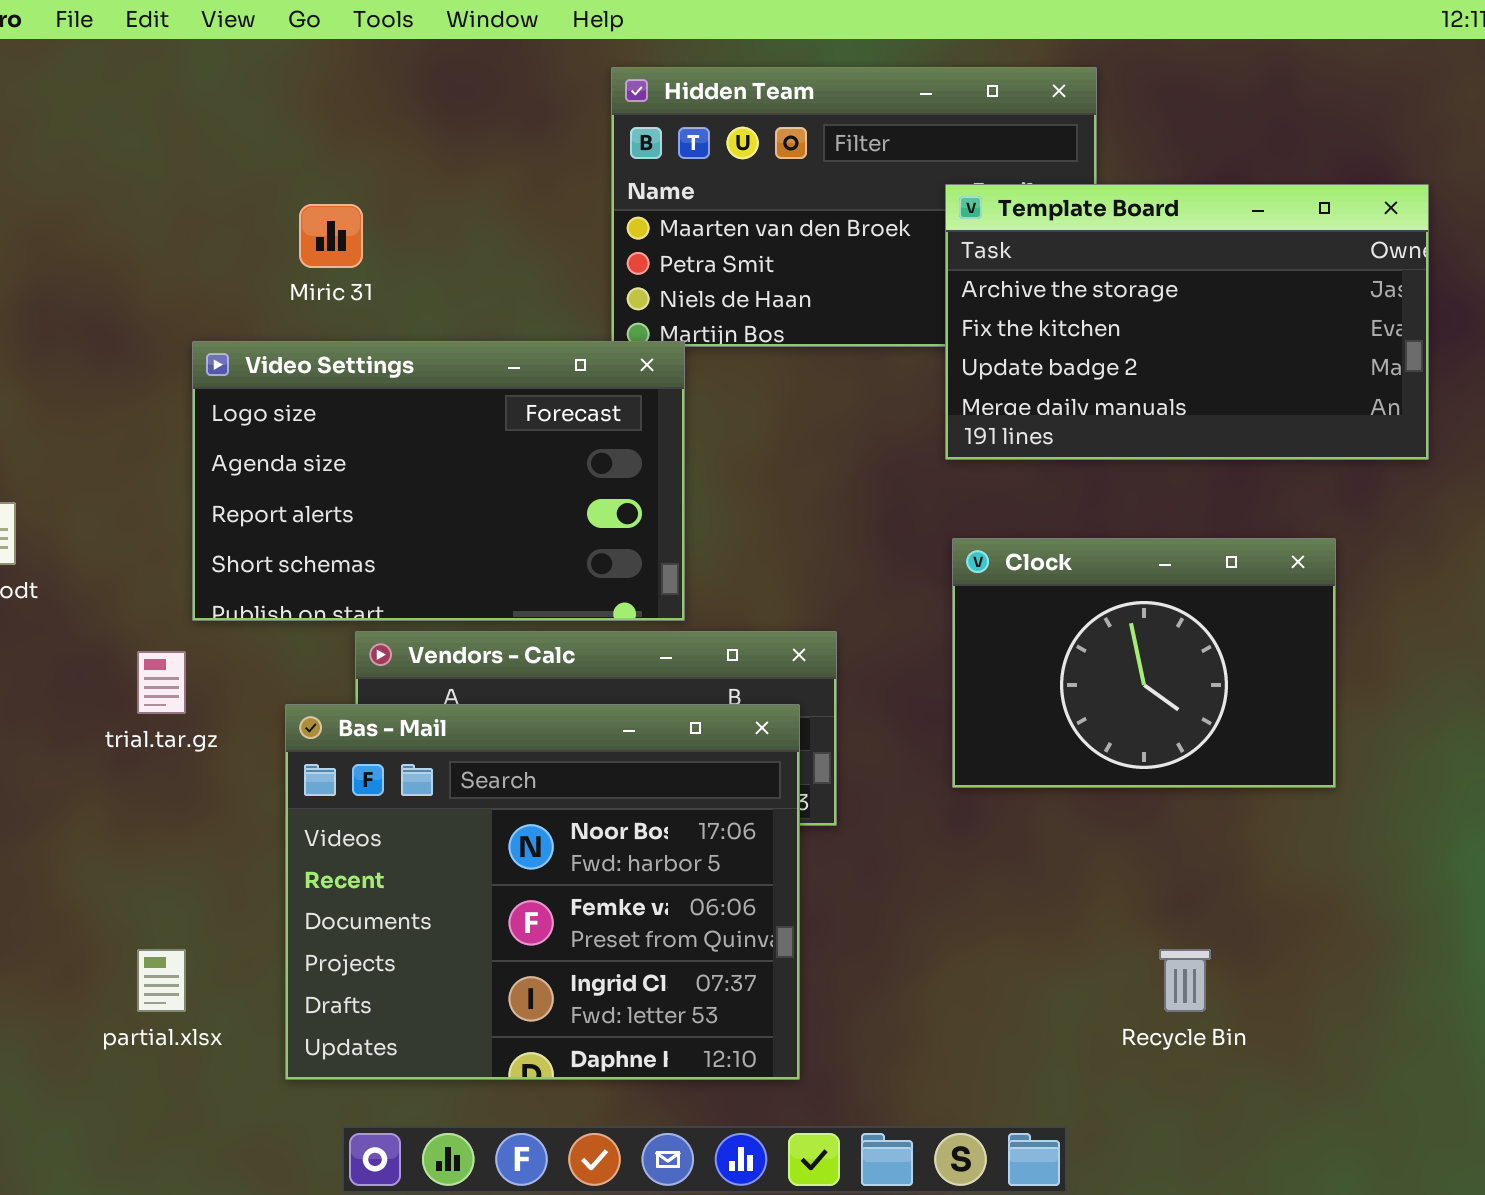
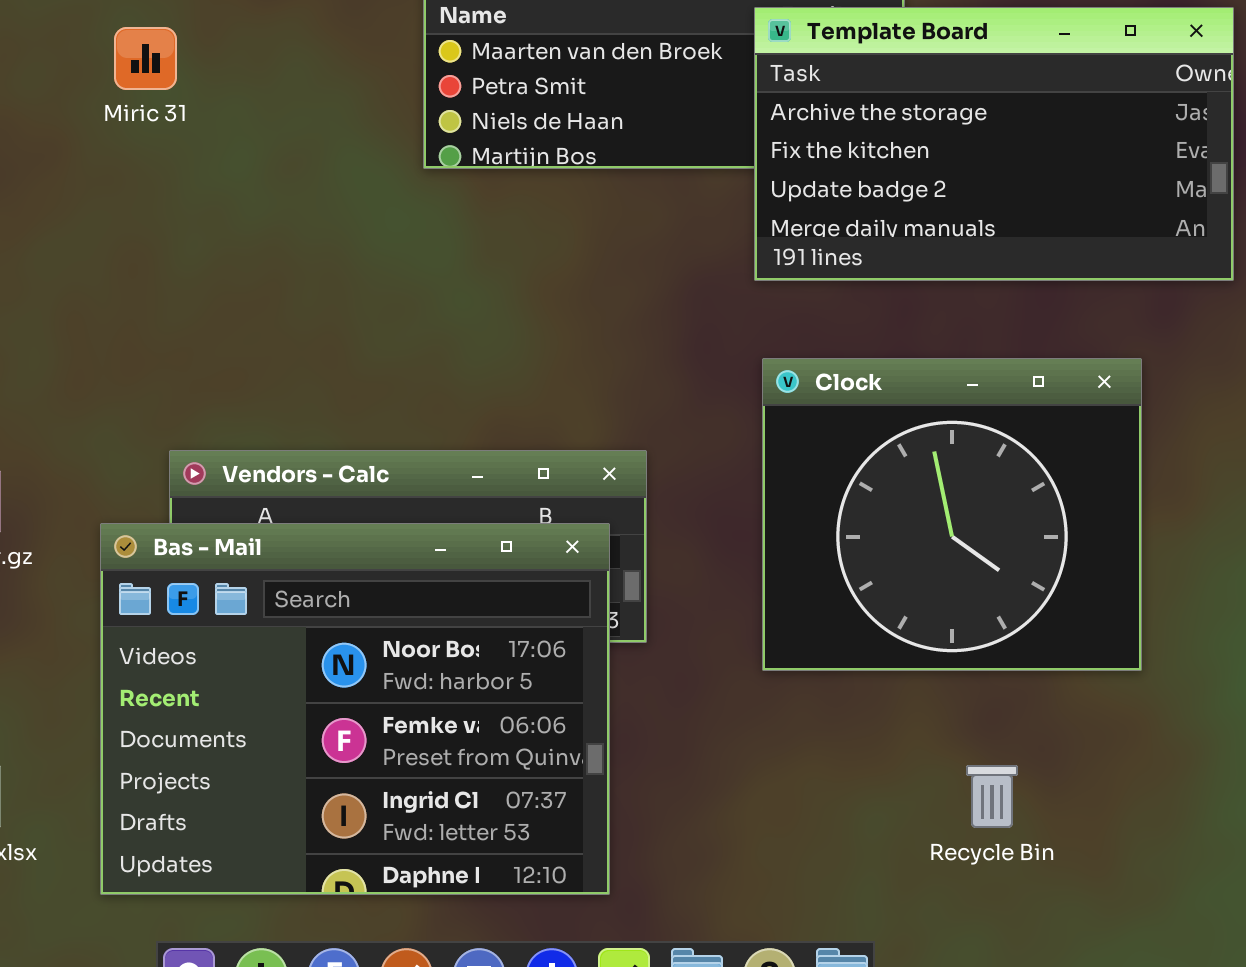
Video Settings: [192,341,685,621] -> none, closed
Clock: [952,538,1336,788] -> [762,358,1142,671], resized

